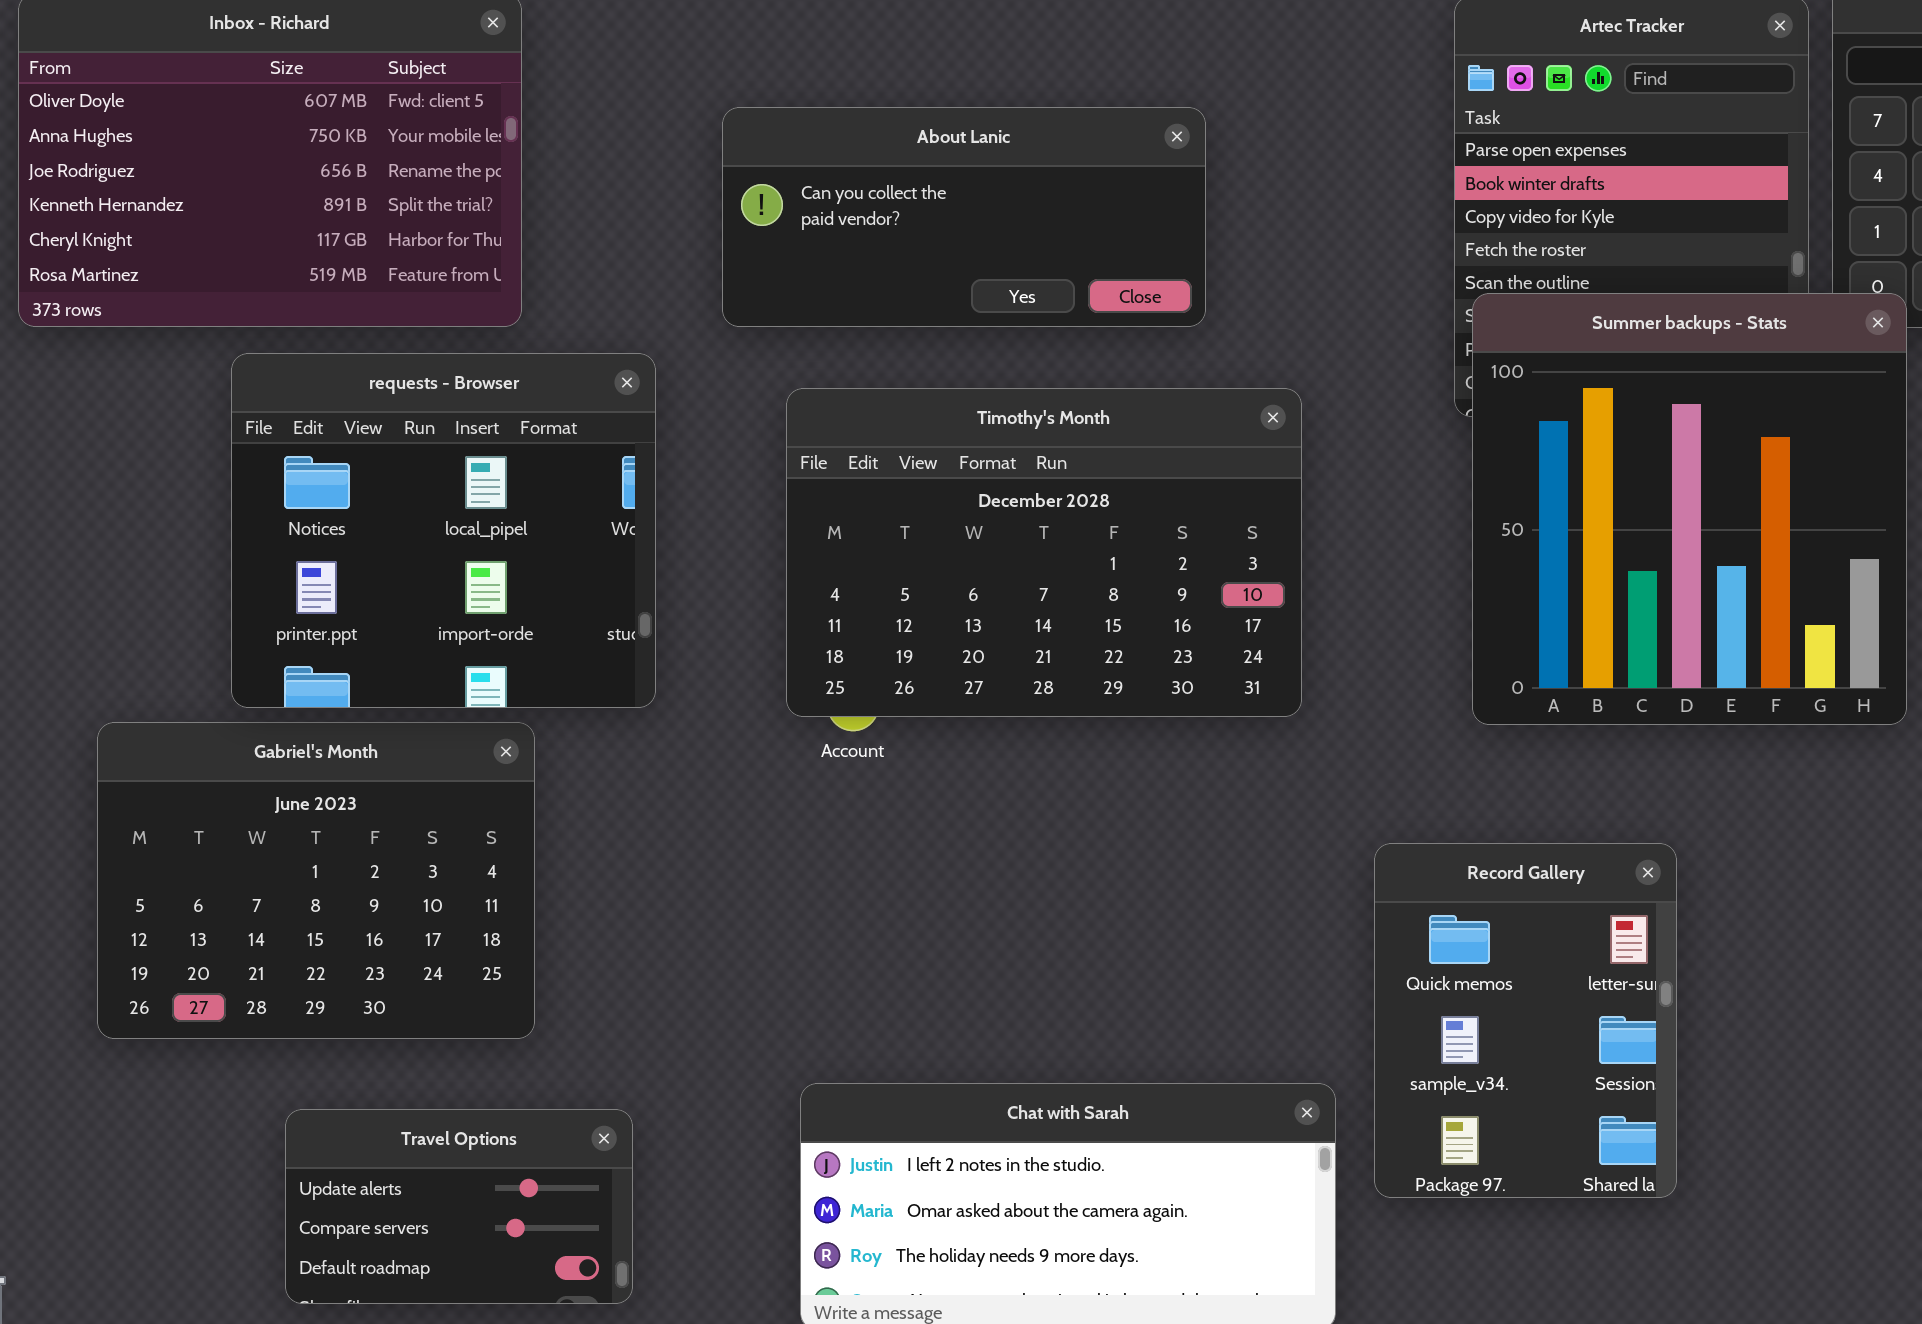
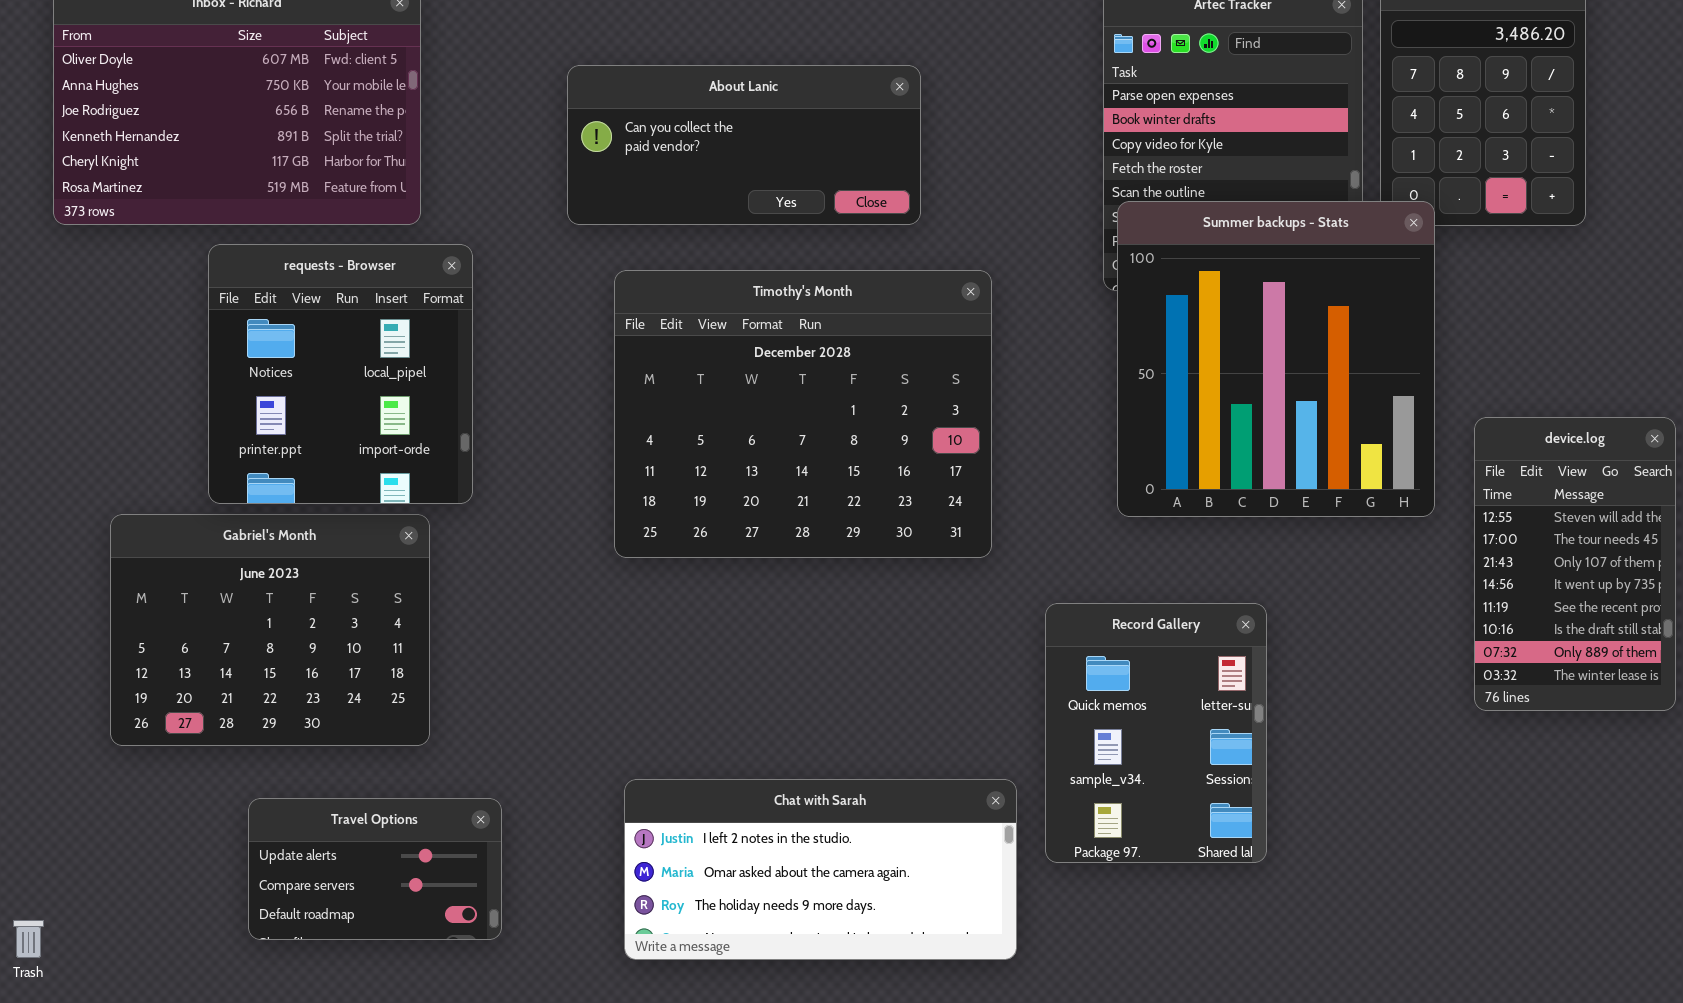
requests - Browser: [231,353,656,708] -> [208,244,473,504], resized
Timothy's Month: [786,388,1302,717] -> [614,270,992,558], resized

